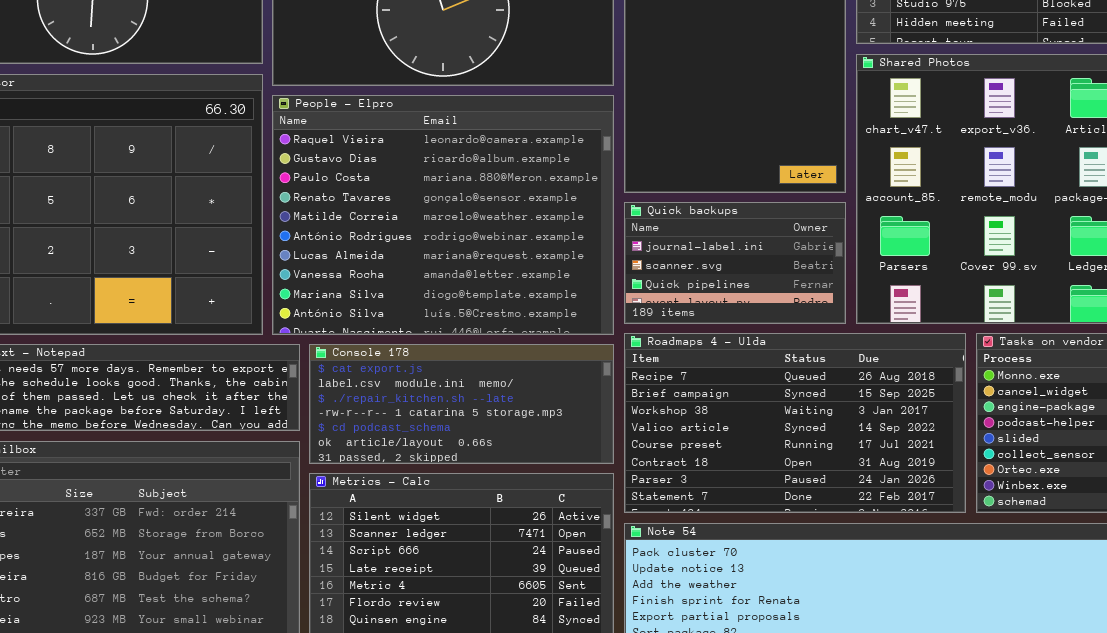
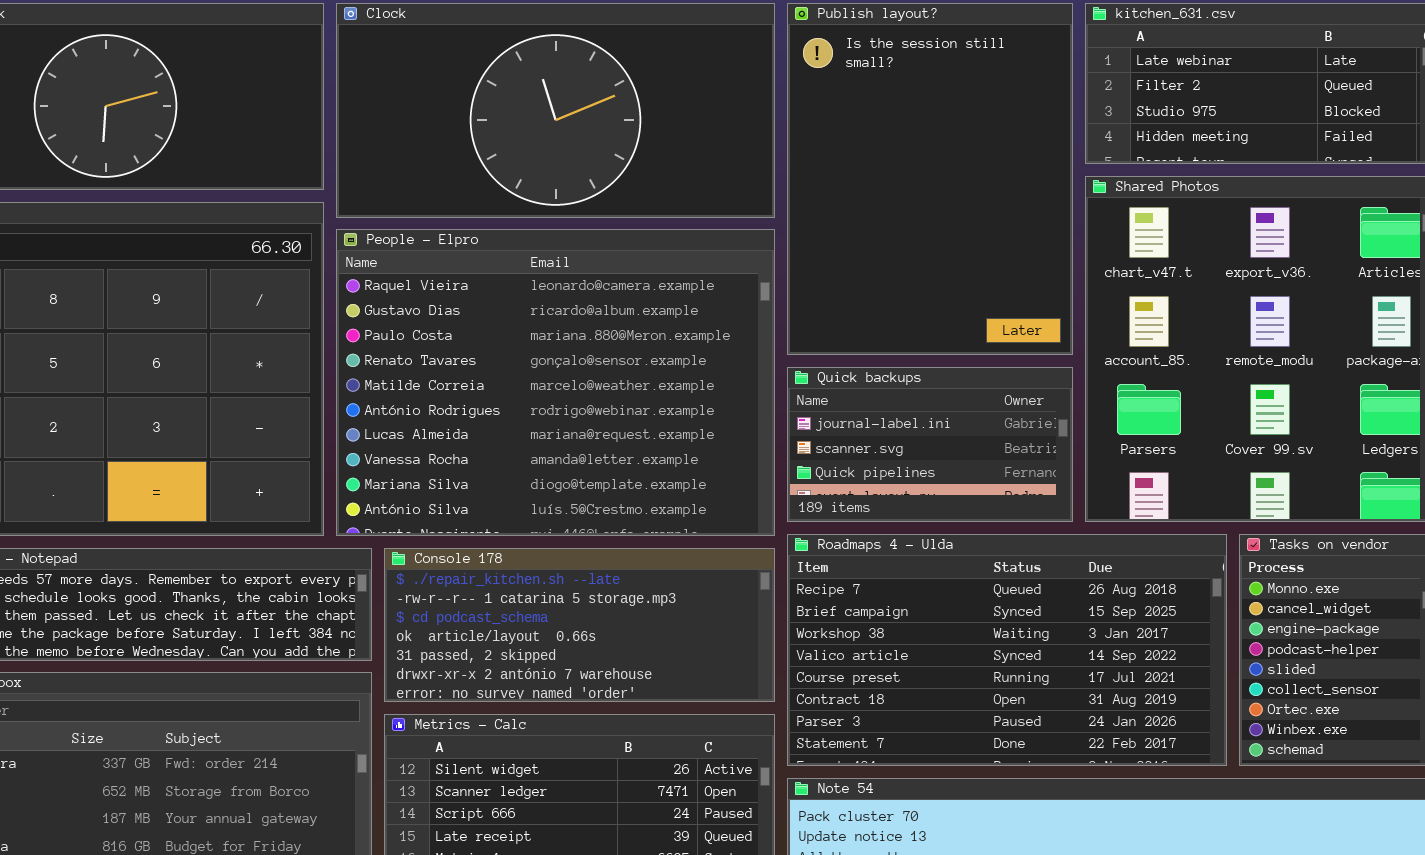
Console 178: [309,344,614,464] -> [384,548,775,702], scrolled down 2 rows

